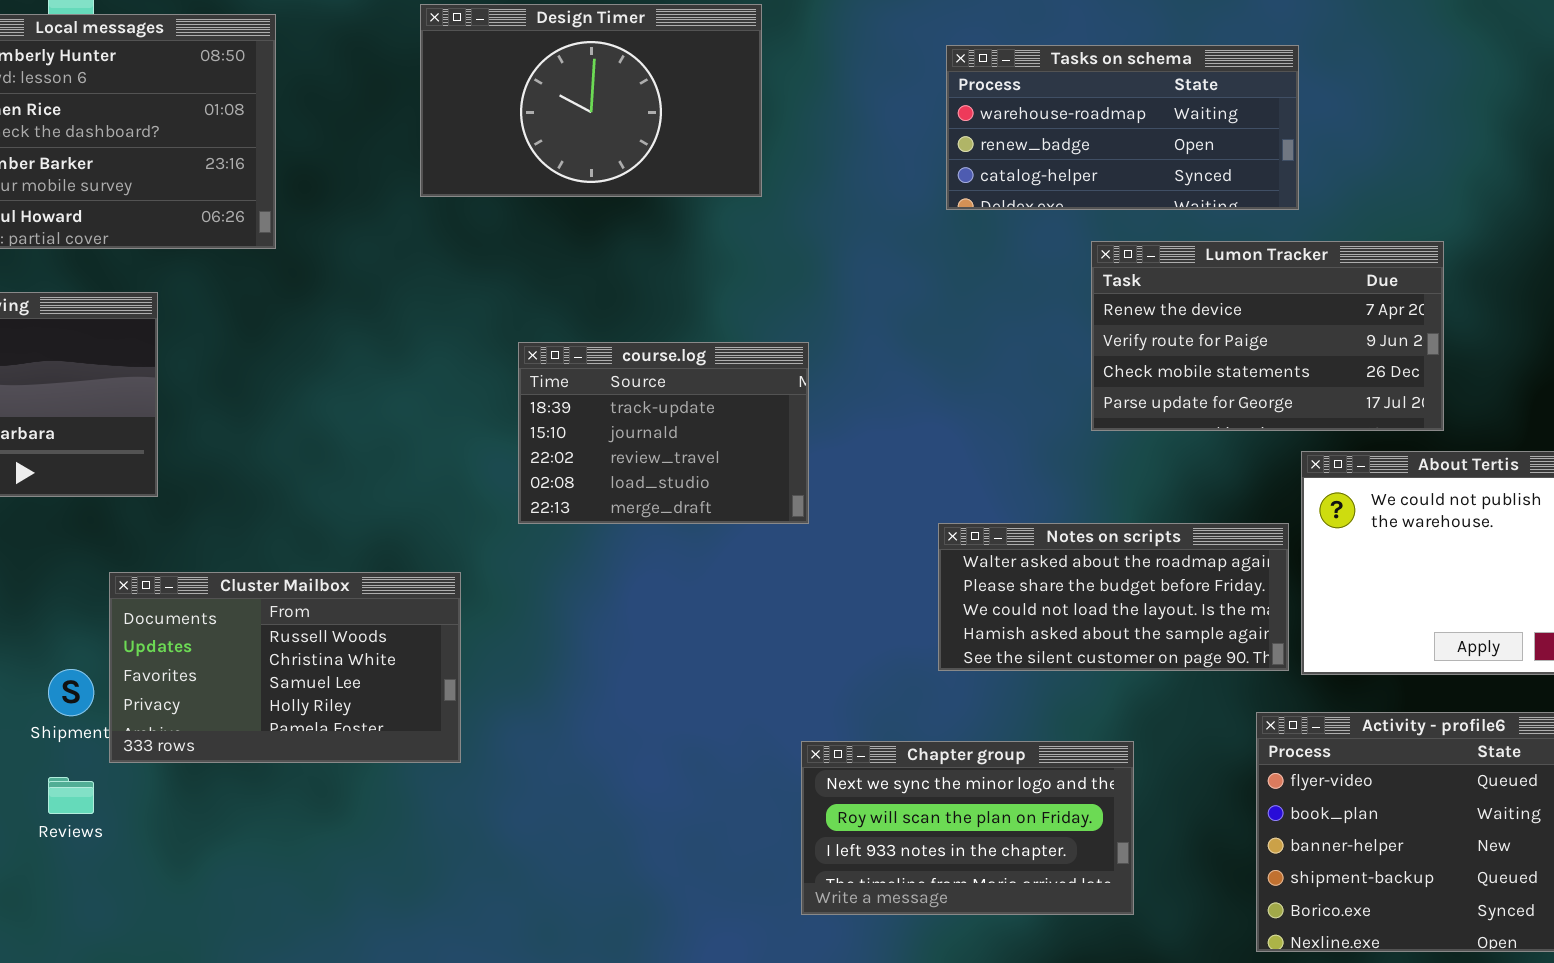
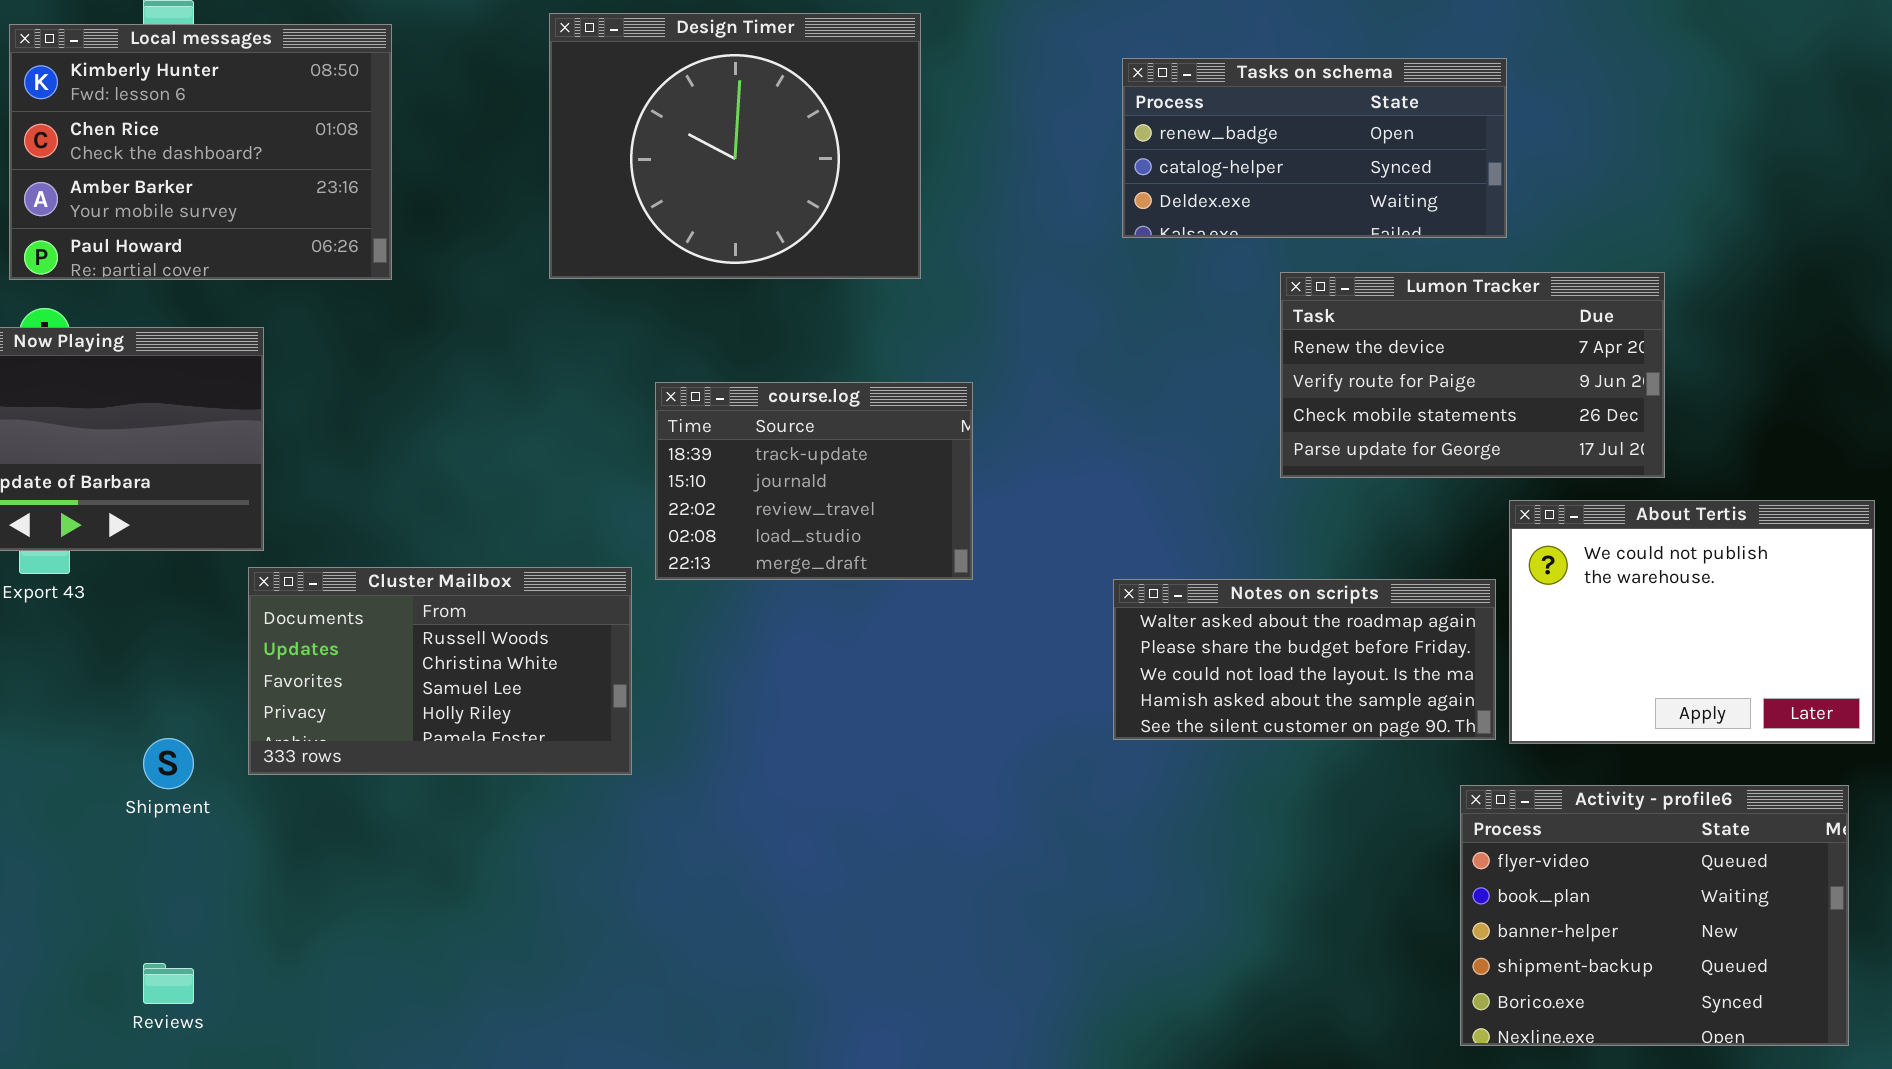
Design Timer: [420,4,762,197] -> [549,13,921,279], resized
Tasks on schema: [946,45,1299,210] -> [1122,58,1507,238], scrolled down 1 row
Cluster Mailbox: [109,572,461,763] -> [248,567,632,775], moved
Chapter group: [801,741,1134,915] -> none, closed
Reviews: [48,777,94,814] -> [143,963,194,1004], moved

